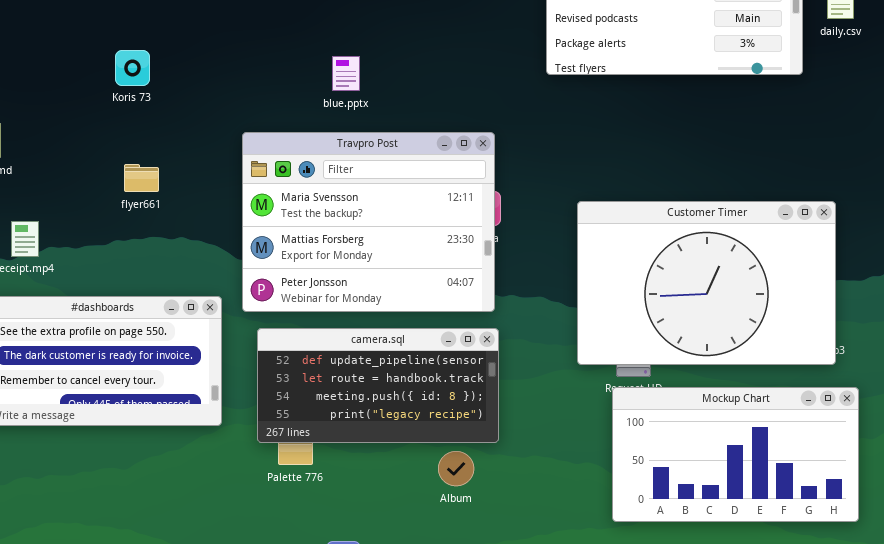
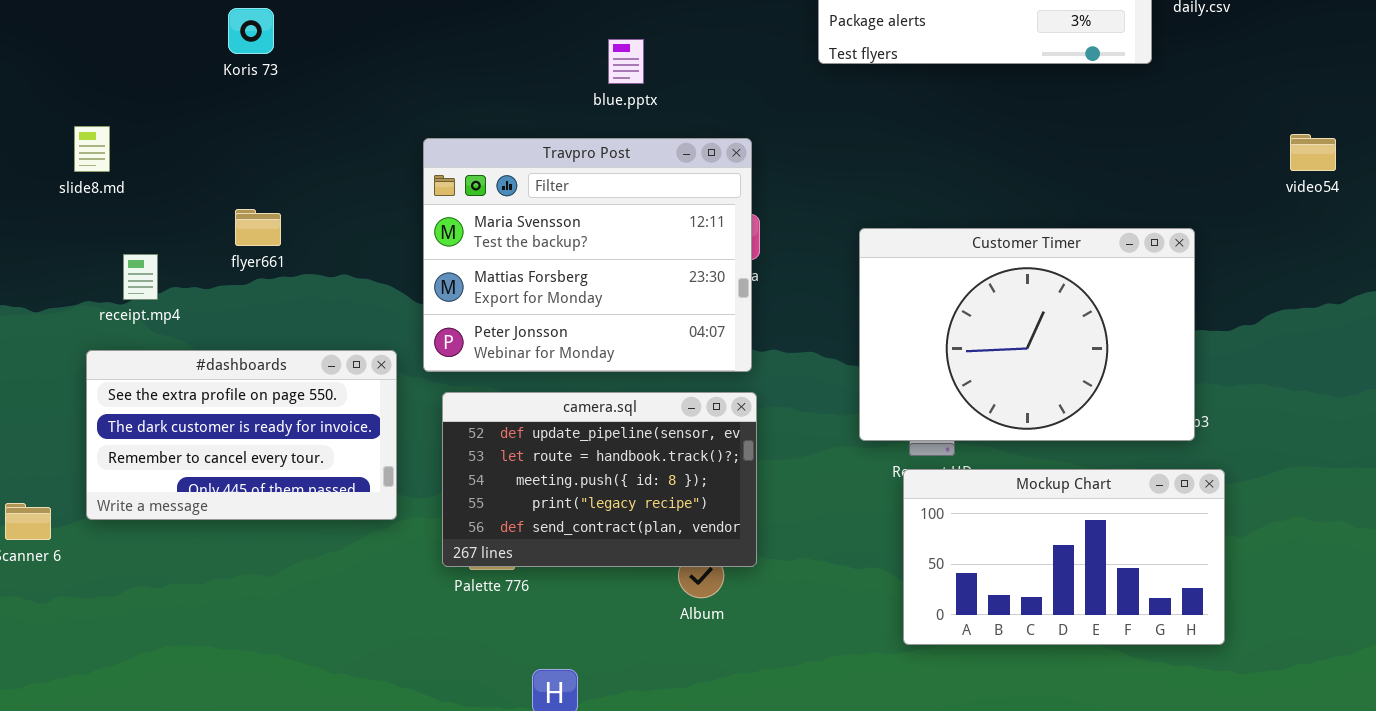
Koris 73: [115,50,150,86] -> [228,8,274,54], moved
blue.pptx: [332,56,360,91] -> [608,39,644,84], moved
flyer661: [124,164,159,192] -> [235,209,281,246], moved
camera.sql: [257,328,499,443] -> [442,392,757,567], resized

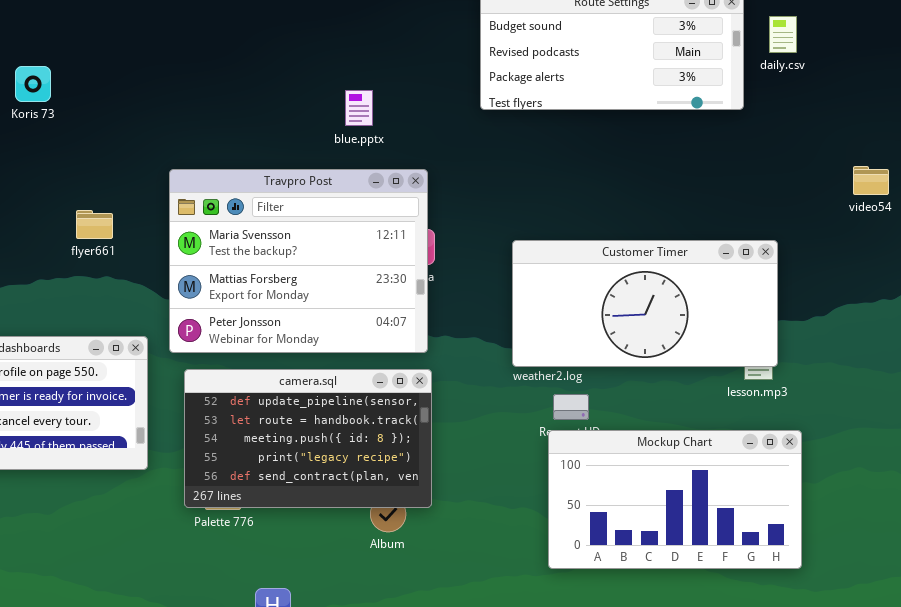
blue.pptx: [608,39,644,84] -> [345,90,373,126], moved
flyer661: [235,209,281,246] -> [76,210,113,239], moved
Customer Timer: [859,228,1195,441] -> [512,240,778,367], resized

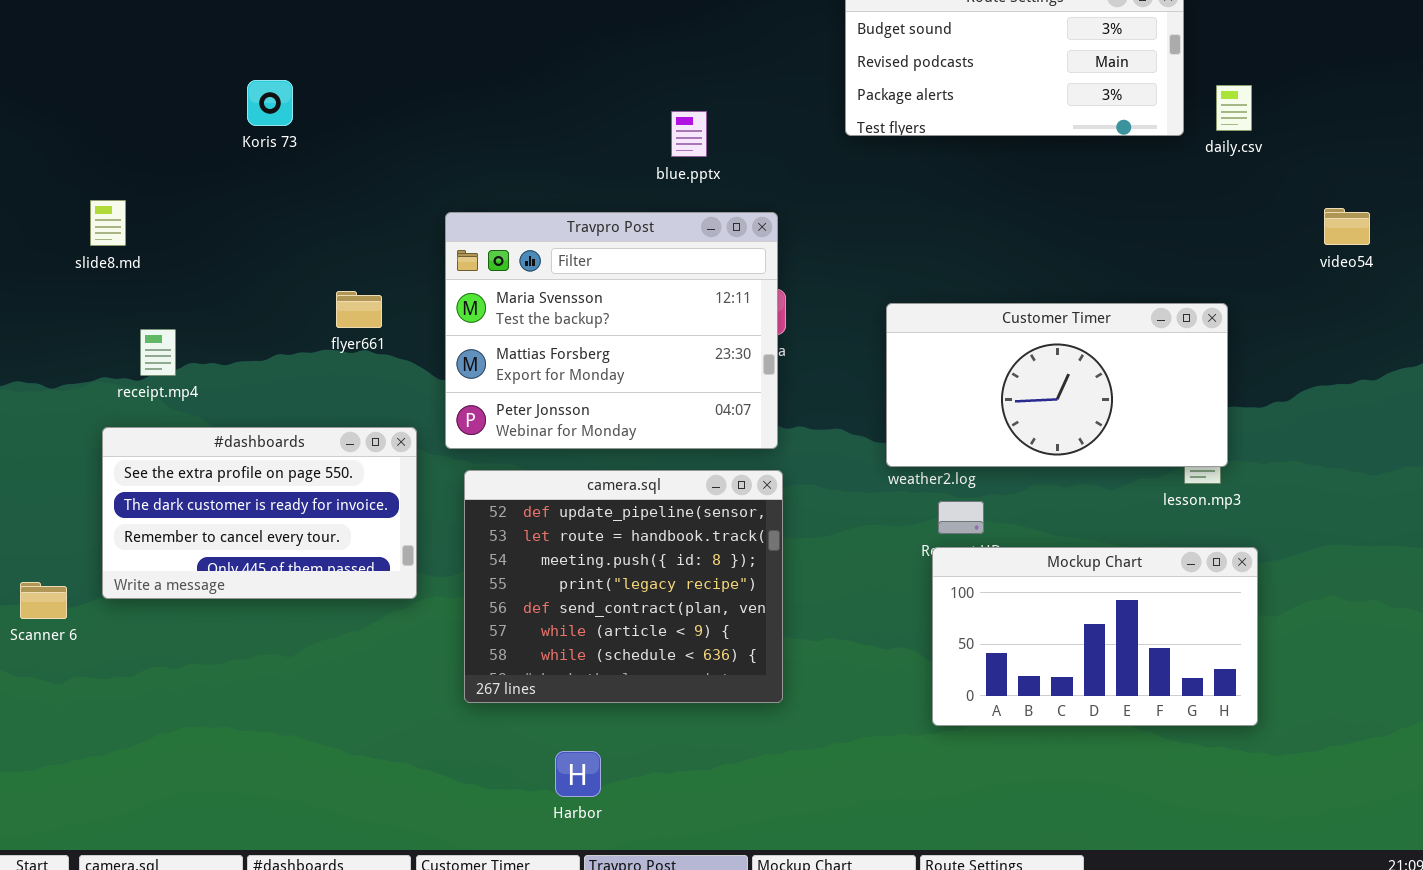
daily.csv: [769,16,797,53] -> [1216,85,1252,131], moved
flyer661: [76,210,113,239] -> [336,291,382,328], moved
camera.sql: [184,369,432,508] -> [464,470,783,703], resized

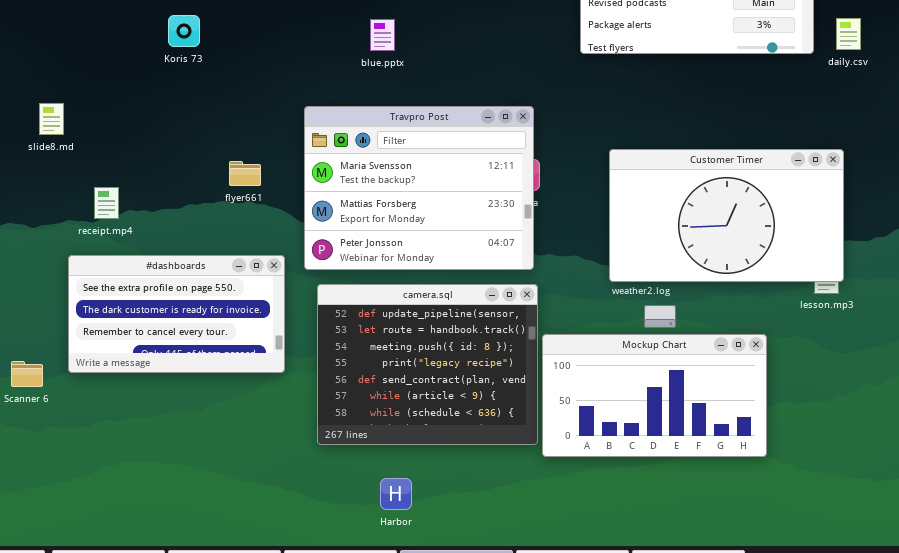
blue.pptx: [671,111,707,157] -> [370,19,395,51], moved
slide8.md: [90,200,126,246] -> [39,103,64,135], moved
Customer Timer: [886,303,1228,467] -> [609,149,844,282], resized
Mockup Chart: [932,547,1258,726] -> [542,334,767,457], moved

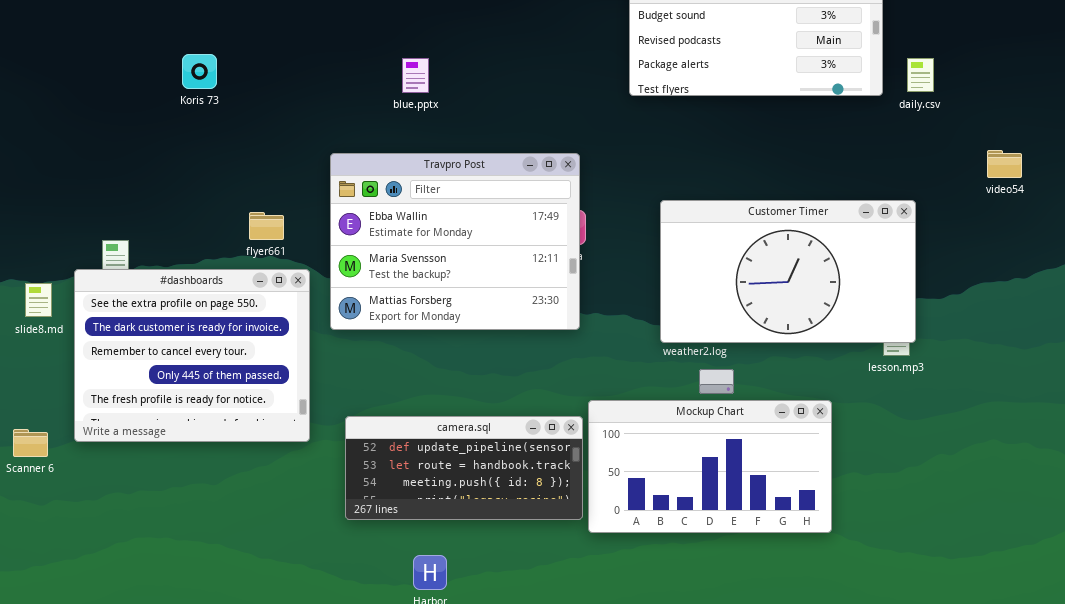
slide8.md: [39,103,64,135] -> [25,283,52,317], moved
Travpro Post: [304,106,534,270] -> [330,153,580,330], scrolled up 1 row
#dashboards: [68,255,285,373] -> [74,269,310,442], resized
camera.sql: [317,284,538,445] -> [345,416,583,520], resized

